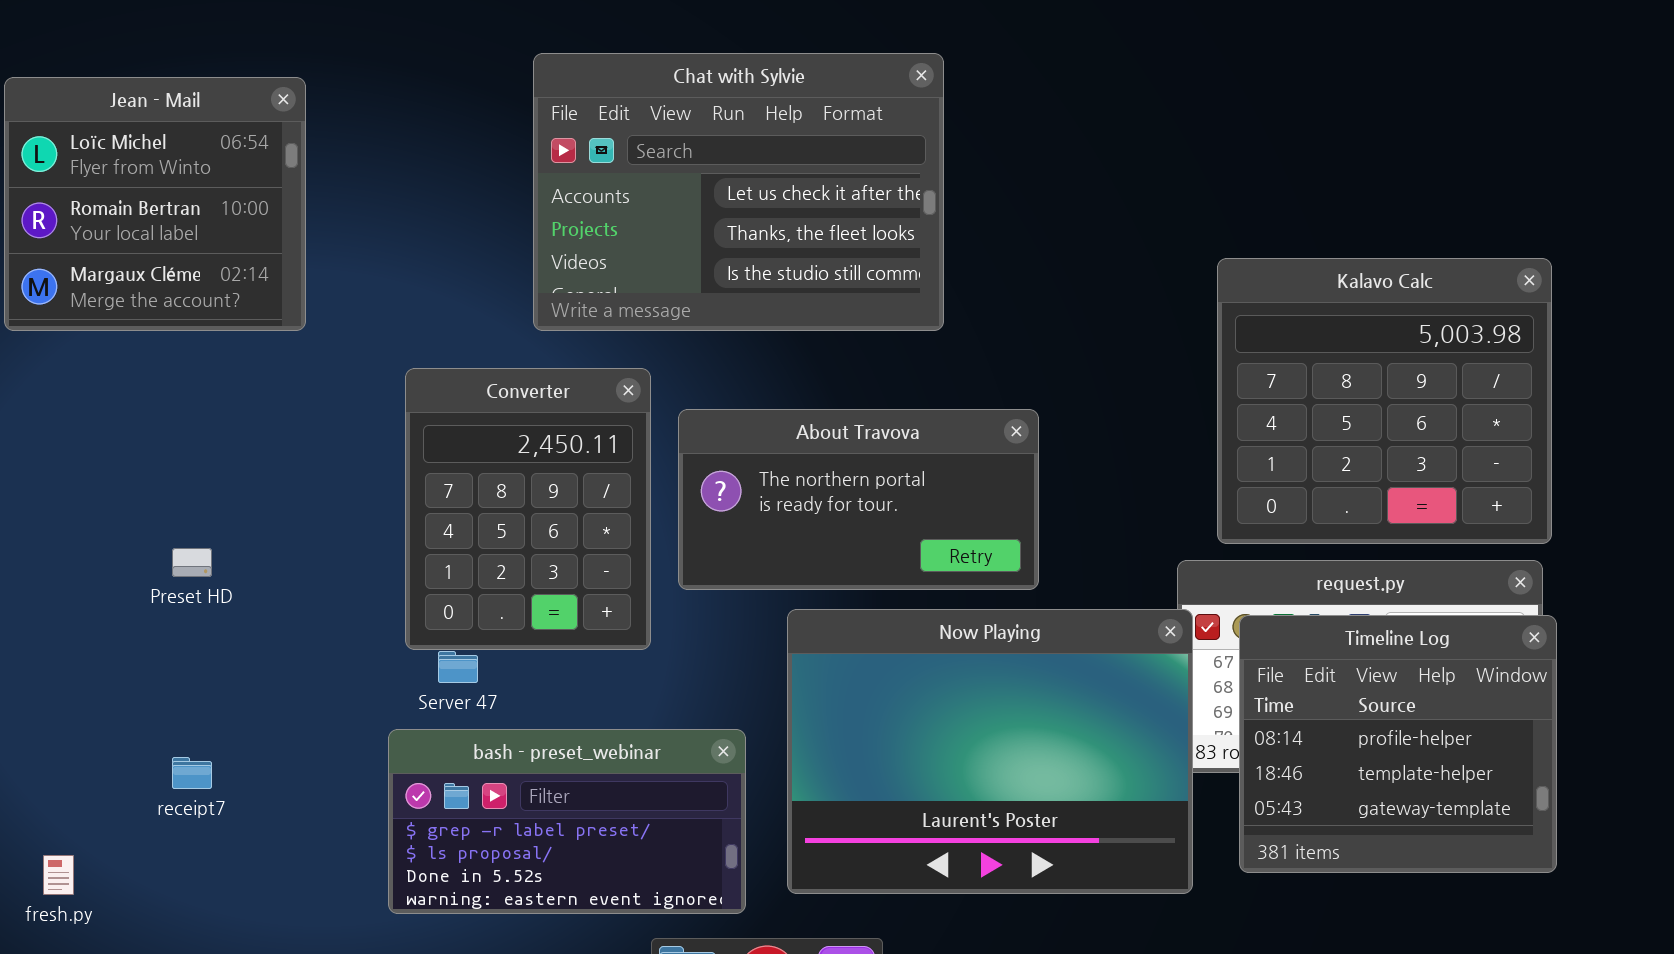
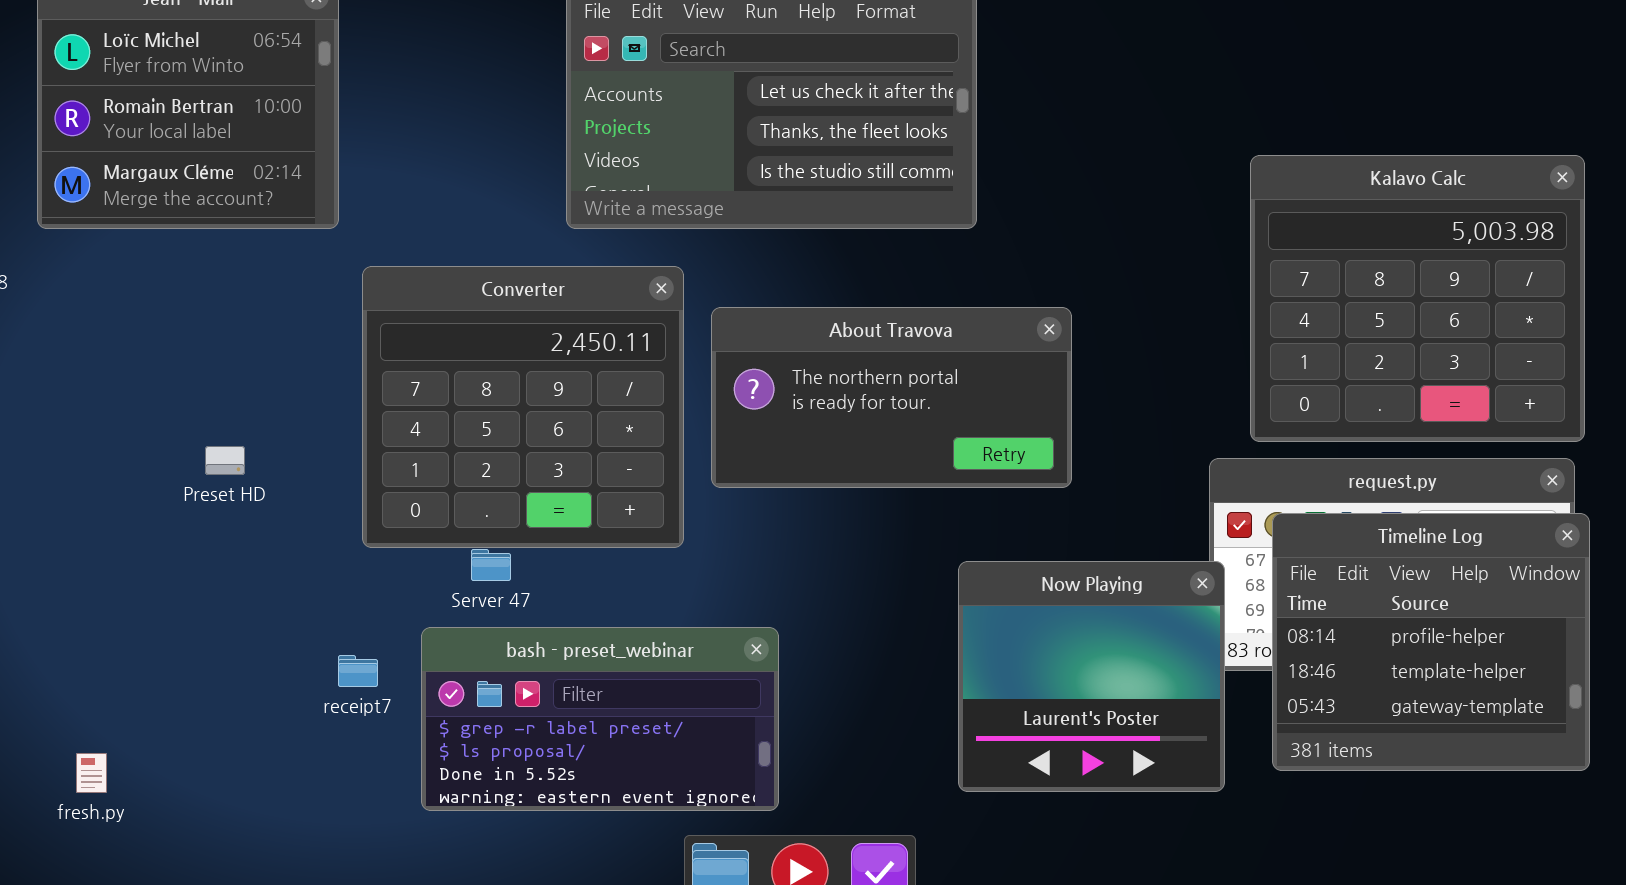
Converter: [405,368,651,650] -> [362,266,684,548], resized
Now Playing: [787,609,1193,894] -> [958,561,1225,792], resized
receipt7: [172,757,212,789] -> [338,655,378,687], moved

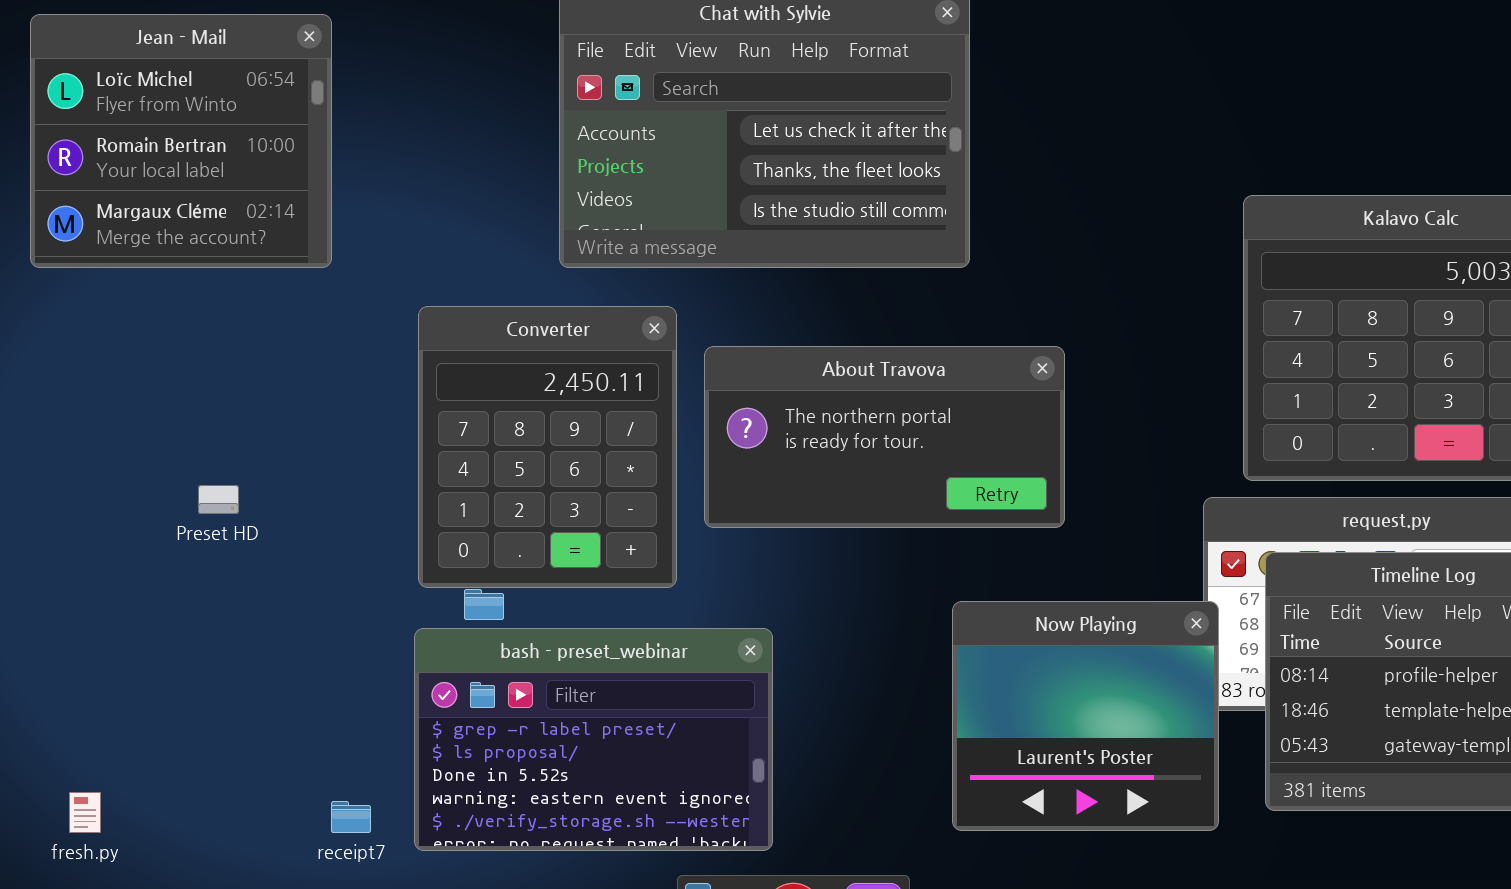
Converter: [362,266,684,548] -> [418,306,677,588], resized
bash - preset_webinar: [421,627,779,811] -> [414,628,773,851], resized
receipt7: [338,655,378,687] -> [331,801,371,833], moved

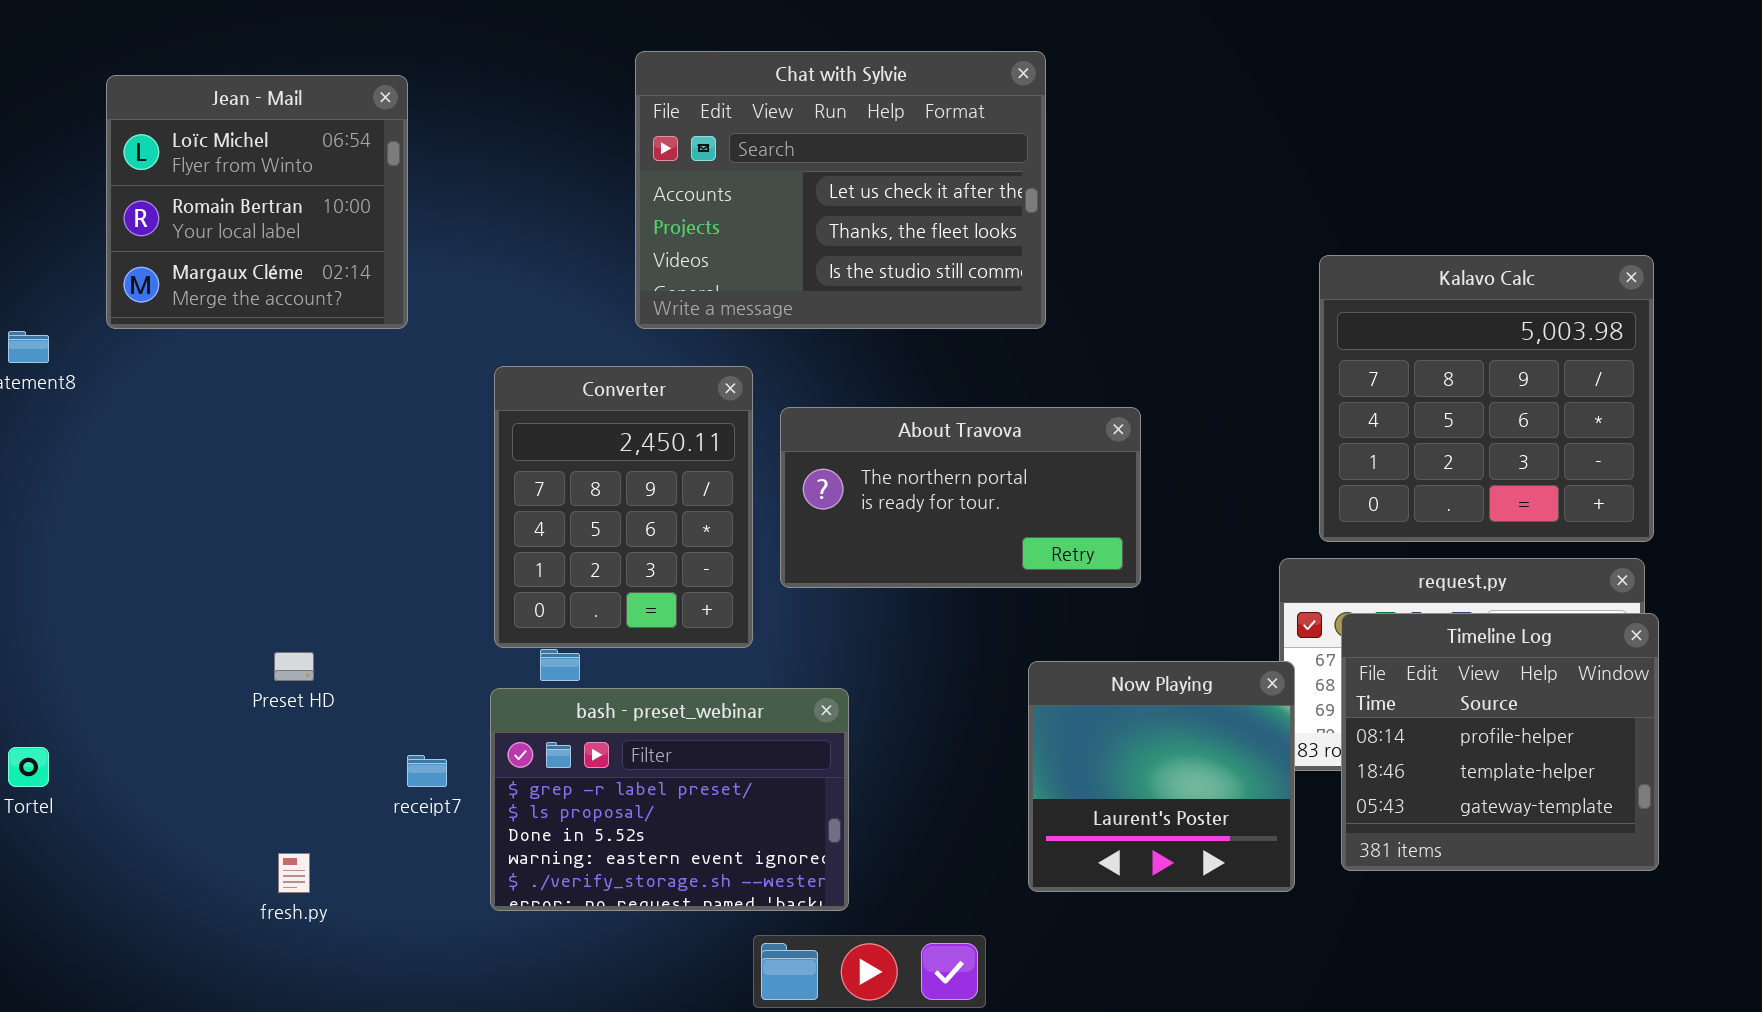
Preset HD: [198,485,239,514] -> [274,652,314,681], moved
fresh.py: [69,792,101,833] -> [278,853,310,893], moved
receipt7: [331,801,371,833] -> [407,755,447,787], moved

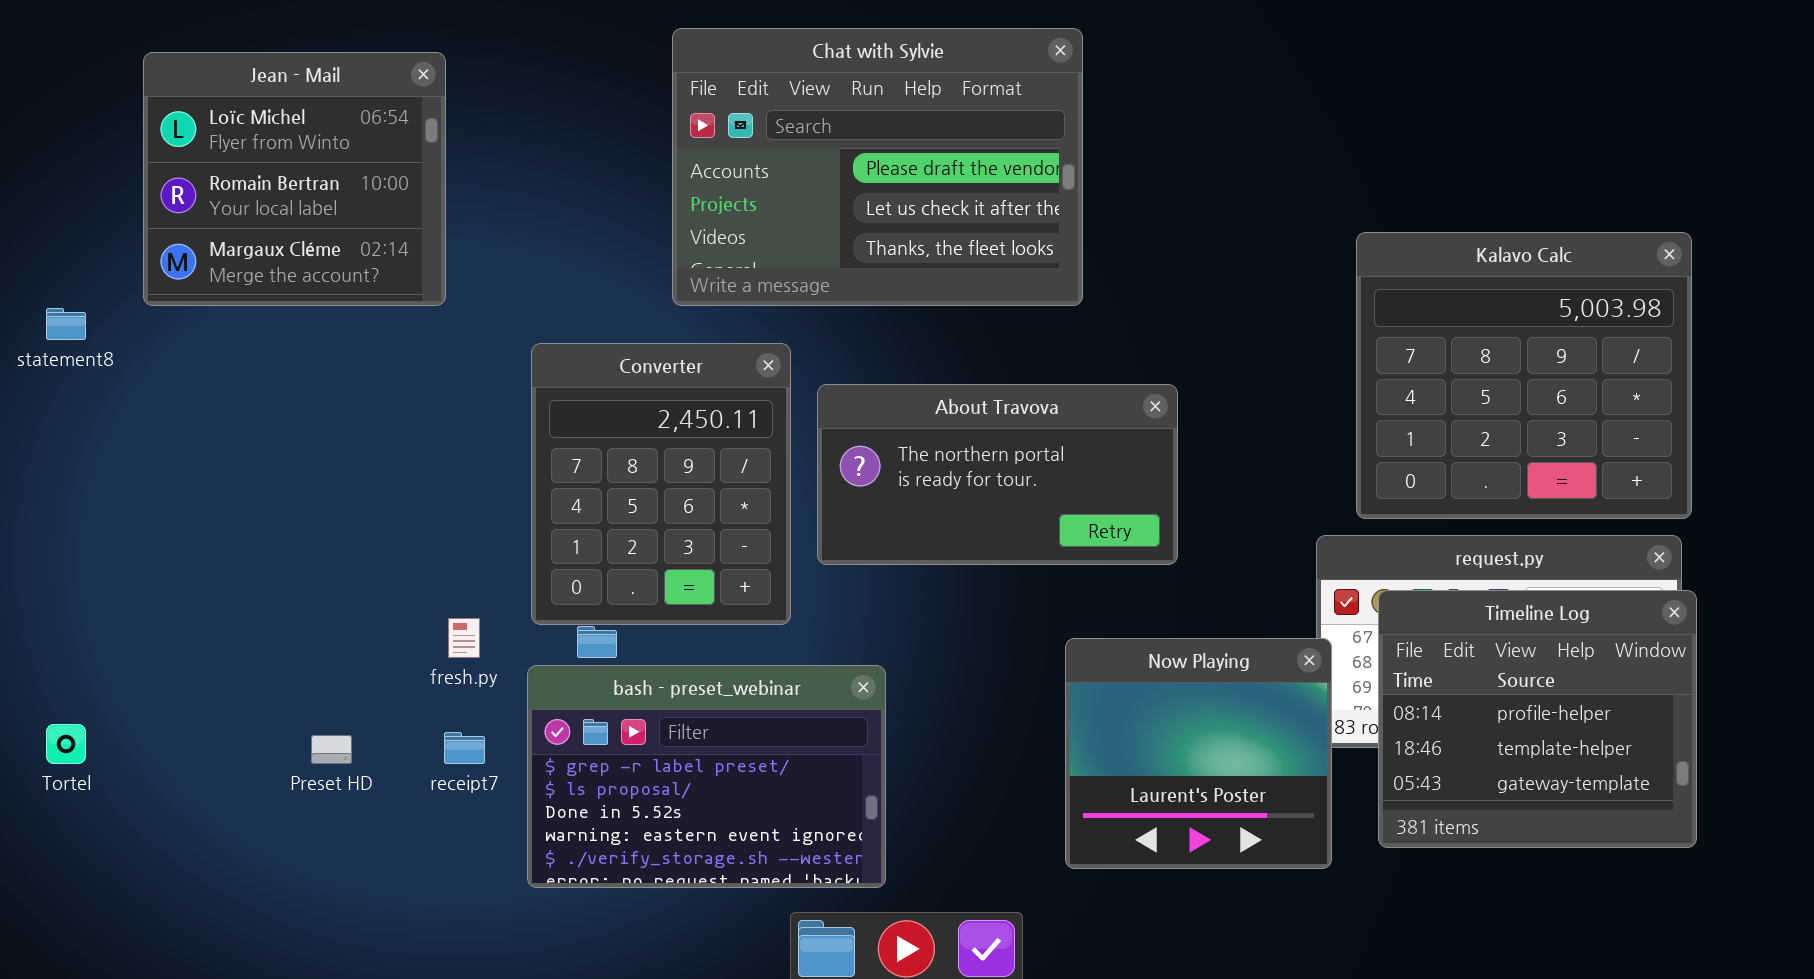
Chat with Sylvie: [635,51,1046,329] -> [672,28,1083,306], scrolled up 1 row
Preset HD: [274,652,314,681] -> [311,735,352,764], moved
fresh.py: [278,853,310,893] -> [448,618,480,658], moved

